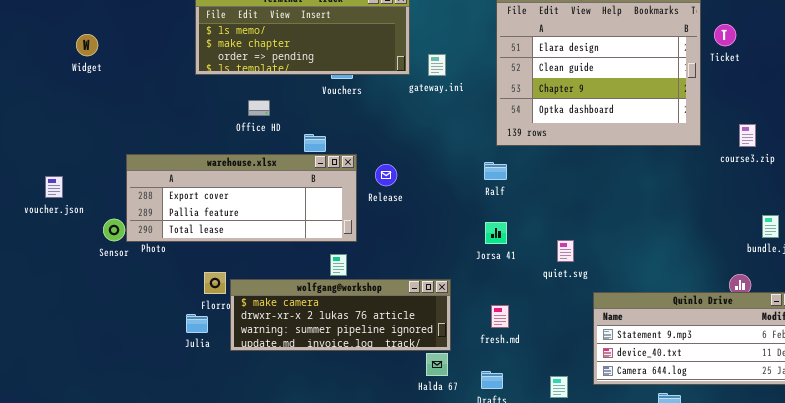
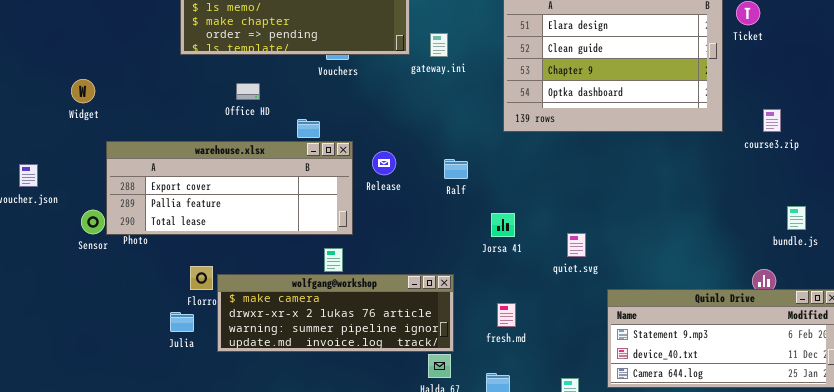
Widget: [76,34,98,56] -> [71,79,95,103], moved
Ralf: [484,162,507,180] -> [444,159,468,179], moved

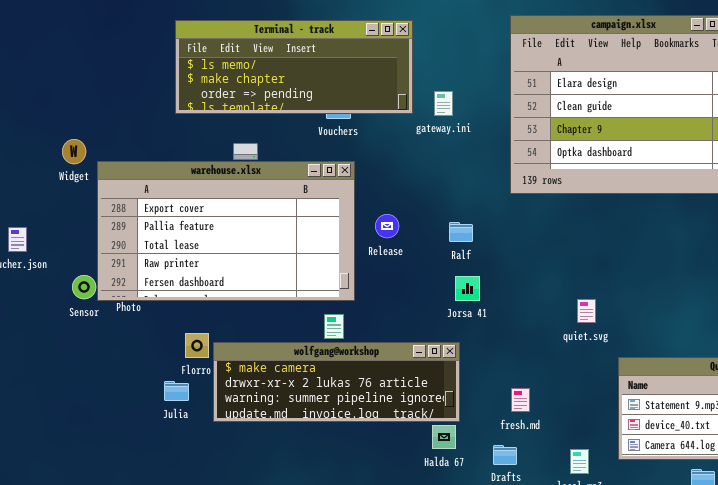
warehouse.xlsx: [106,141,353,235] -> [97,161,355,301], resized
Jorsa 41: [491,213,515,237] -> [455,276,480,301], moved
fresh.md: [497,303,516,327] -> [511,388,530,412], moved

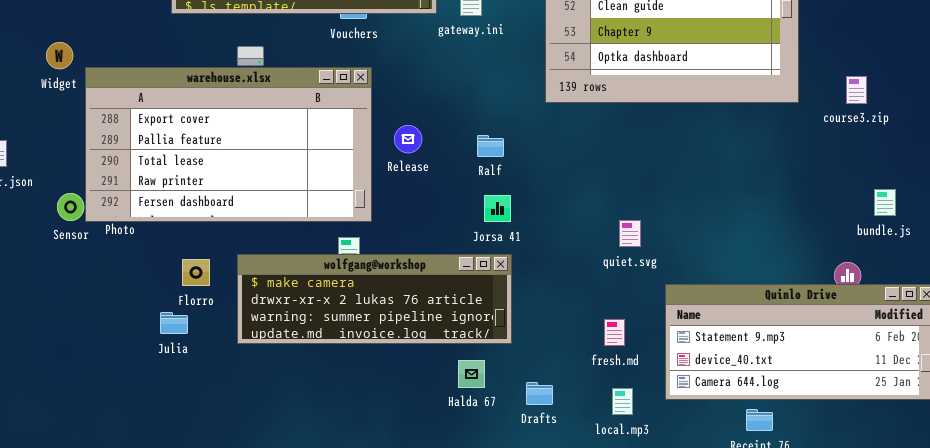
wolfgang@workshop: [213,342,460,422] -> [237,254,512,344], moved
fresh.md: [511,388,530,412] -> [604,319,625,346], moved

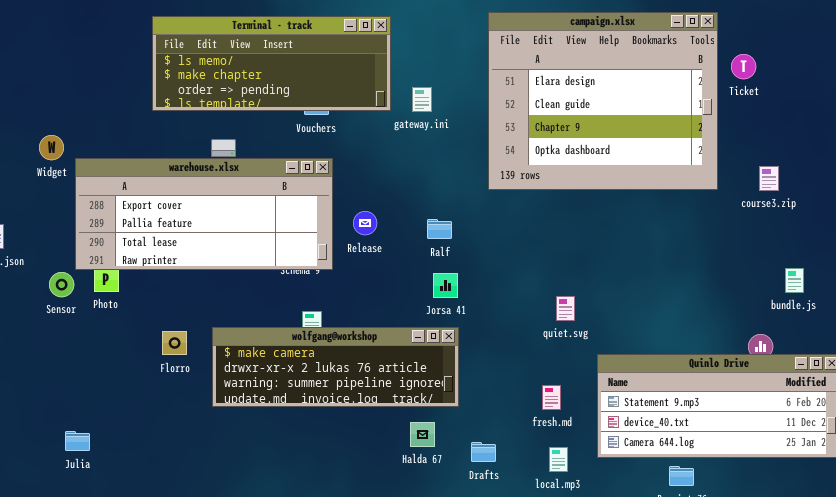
warehouse.xlsx: [85,67,372,222] -> [75,158,333,270], resized
Julia: [160,312,188,334] -> [65,431,90,451], moved

